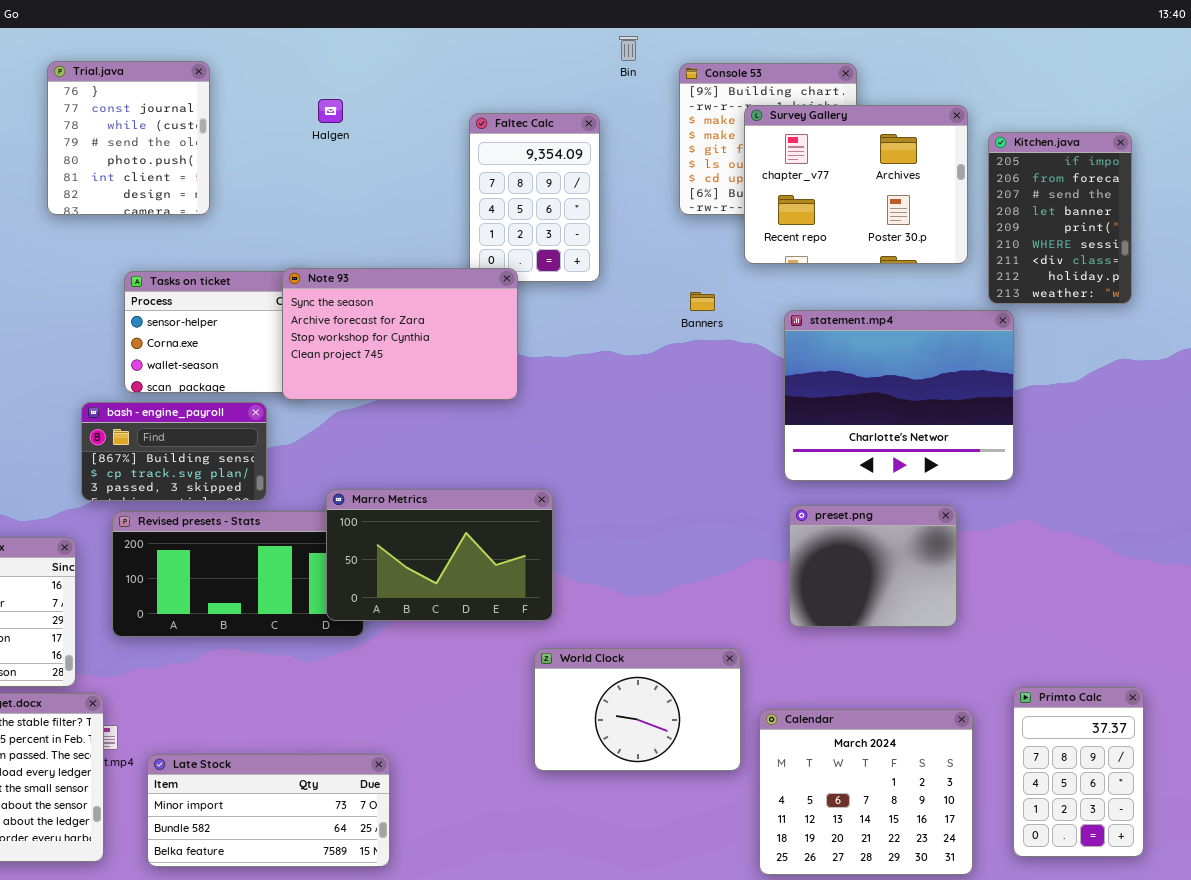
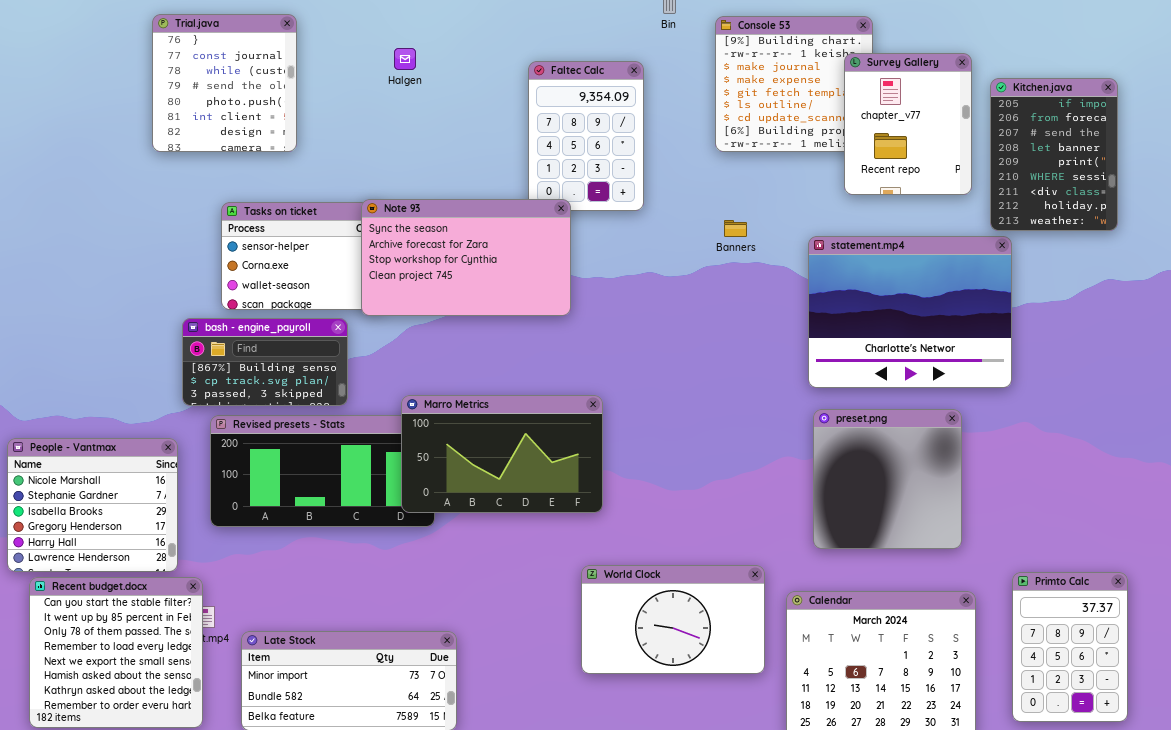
Survey Gallery: [744,105,968,264] -> [844,53,972,195], resized
preset.png: [789,505,957,627] -> [813,409,962,549], resized
World Clock: [534,648,741,771] -> [581,565,765,674], moved

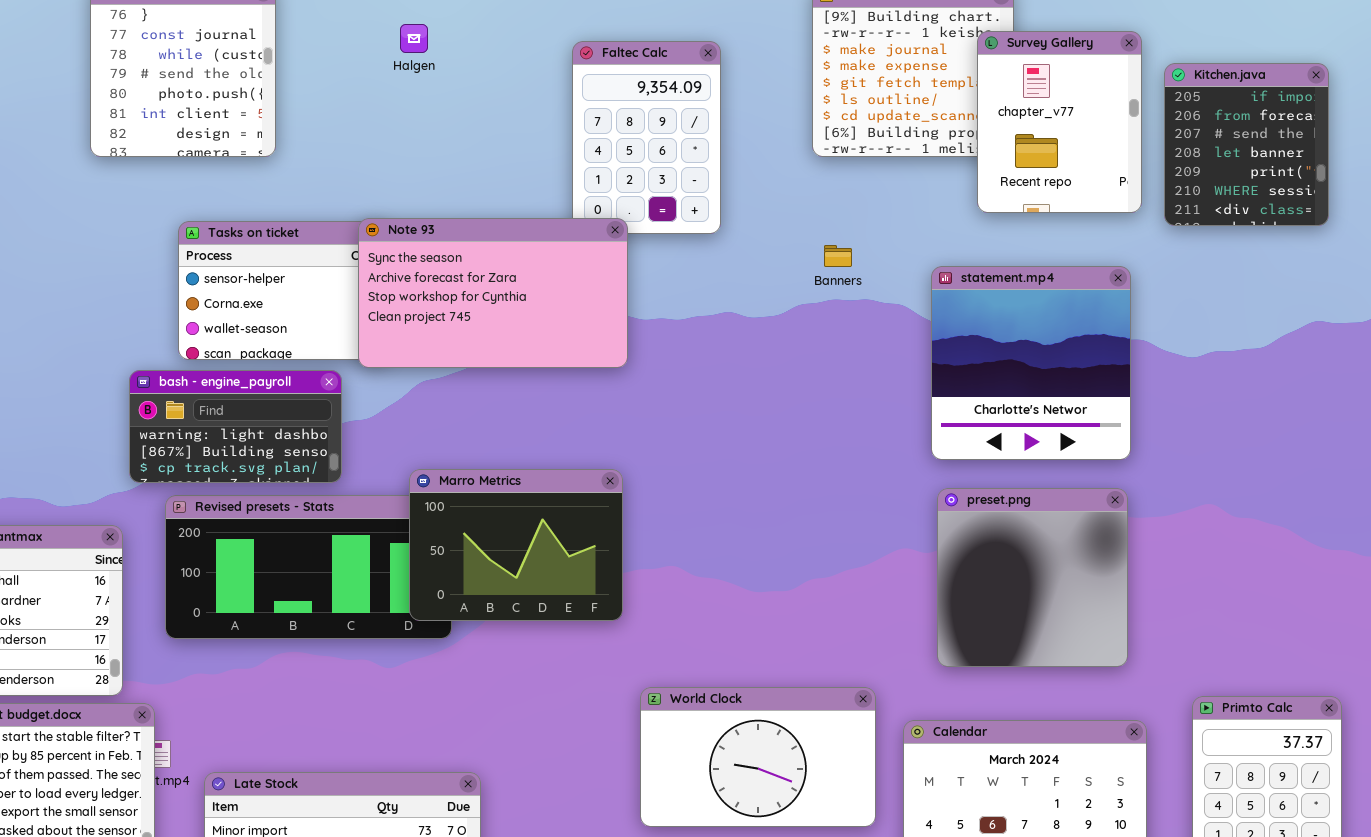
Kitchen.java: [990,78,1118,231] -> [1164,63,1329,226], resized
statement.mp4: [808,236,1012,388] -> [931,266,1131,460], resized
bash - engine_payroll: [182,318,348,406] -> [129,370,342,483], scrolled up 1 row
Marro Metrics: [401,395,603,513] -> [409,469,623,621], resized

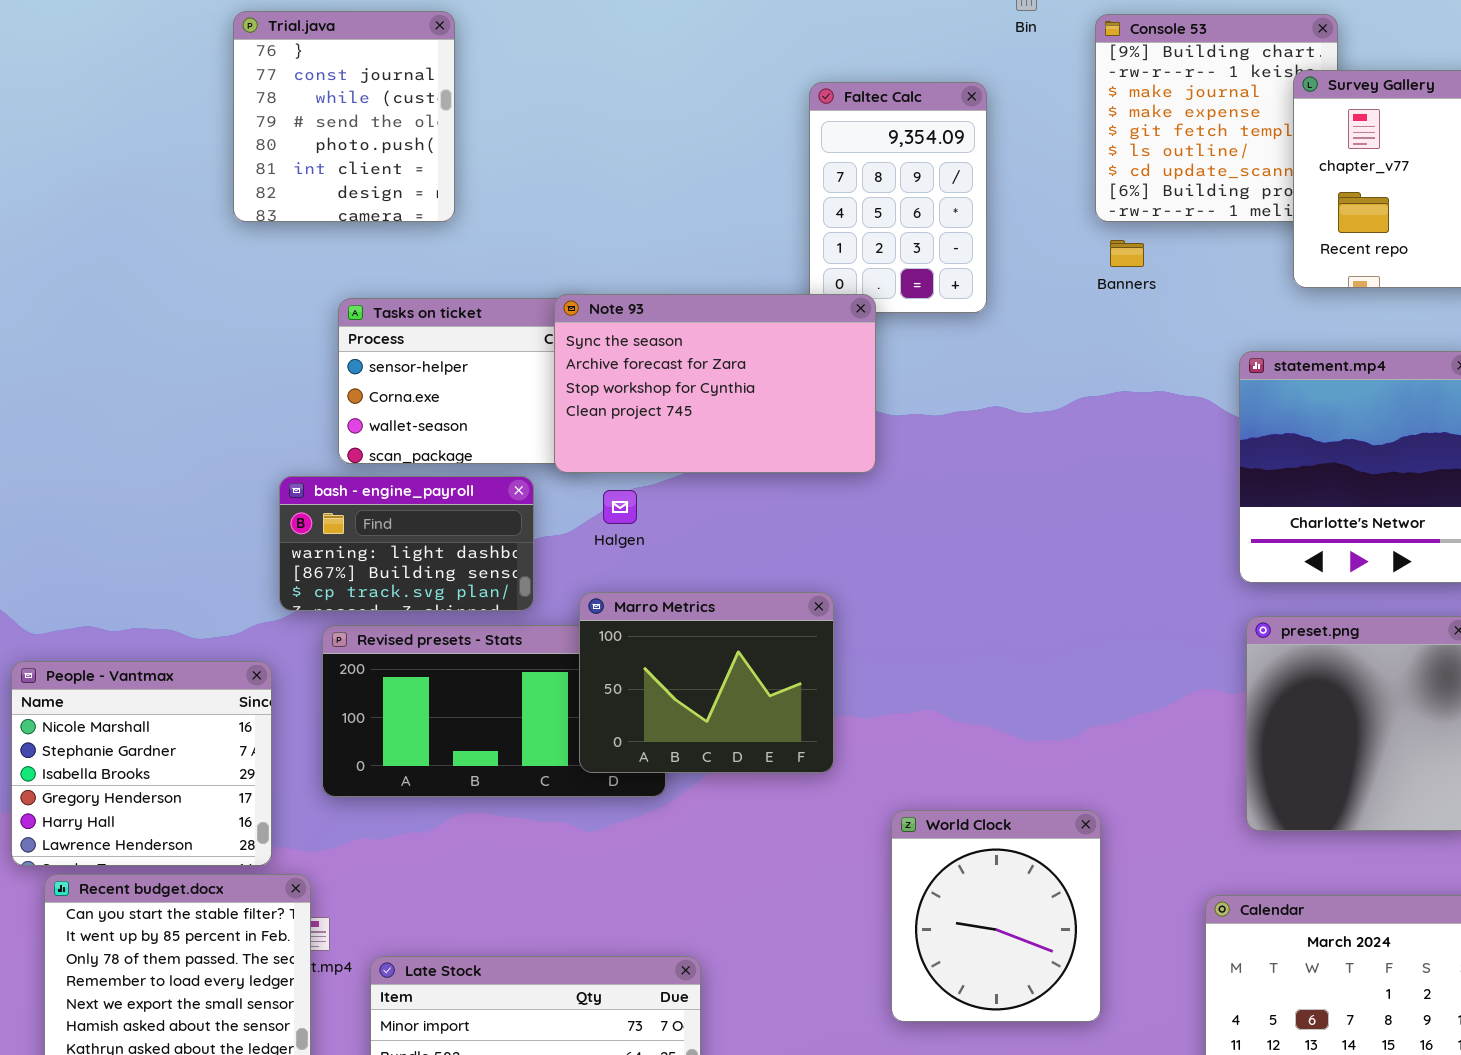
Halgen: [400,24,428,53] -> [603,490,637,524], moved
Banners: [824,245,852,267] -> [1110,240,1144,267], moved
Marro Metrics: [409,469,623,621] -> [579,592,834,773], moved
World Clock: [640,687,876,827] -> [891,810,1101,1022], resized

